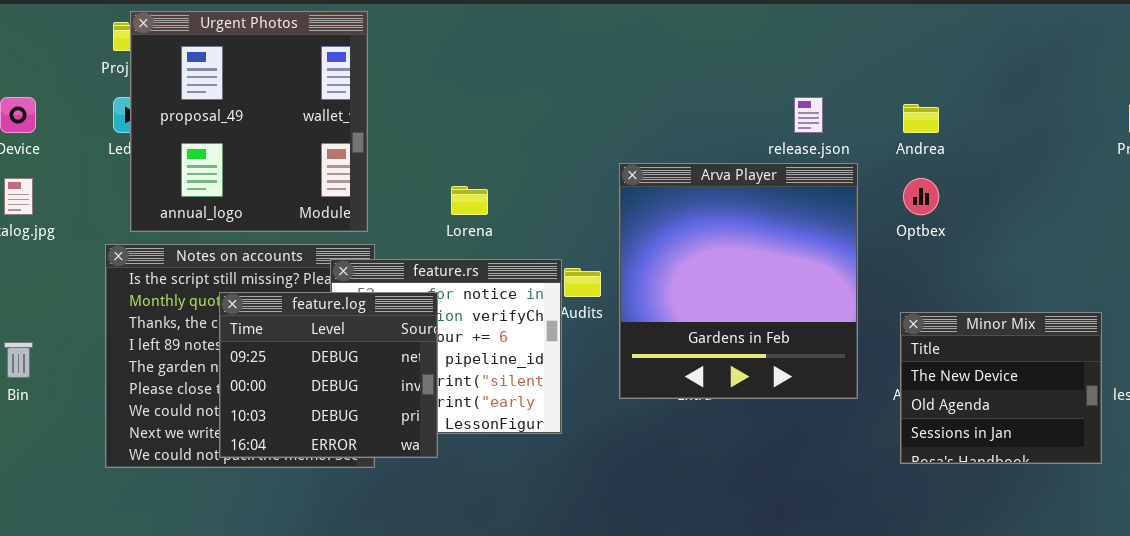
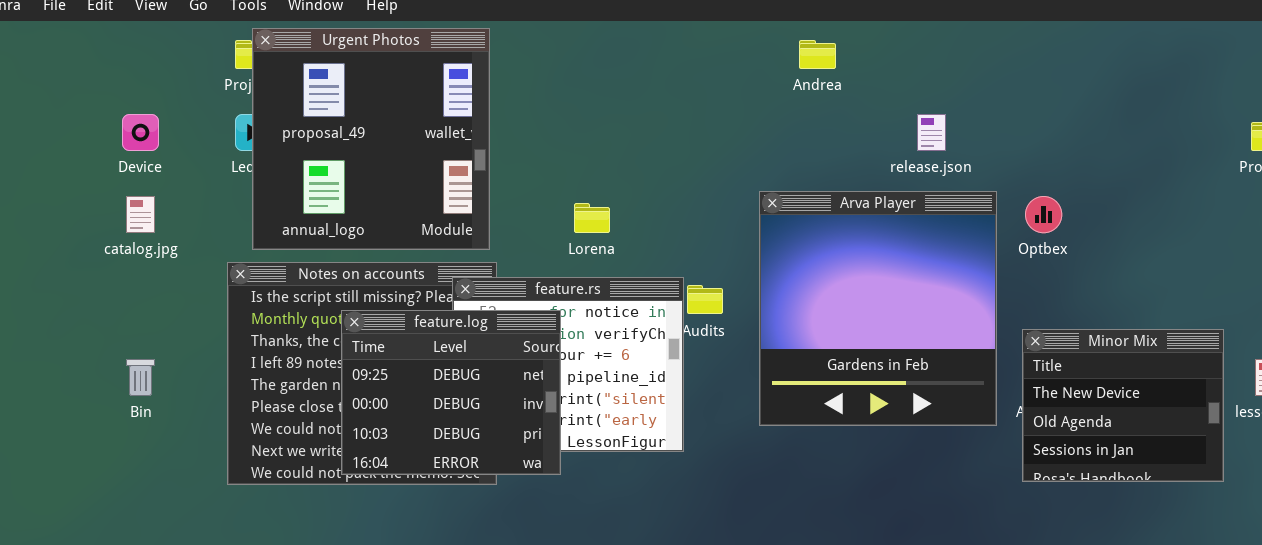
Andrea: [903,104,939,133] -> [799,40,836,69], moved
Arva Player: [619,163,858,399] -> [759,191,997,426], moved

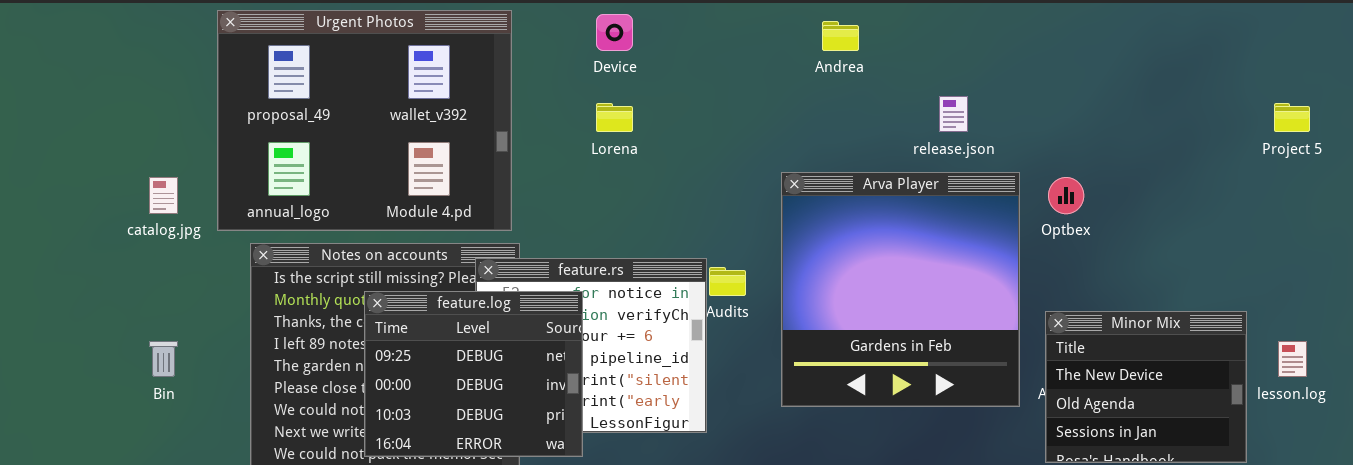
Urgent Photos: [252,28,490,250] -> [217,10,512,231], resized
Device: [122,114,159,151] -> [596,14,633,51], moved
Lorena: [574,203,610,233] -> [596,103,633,132], moved

